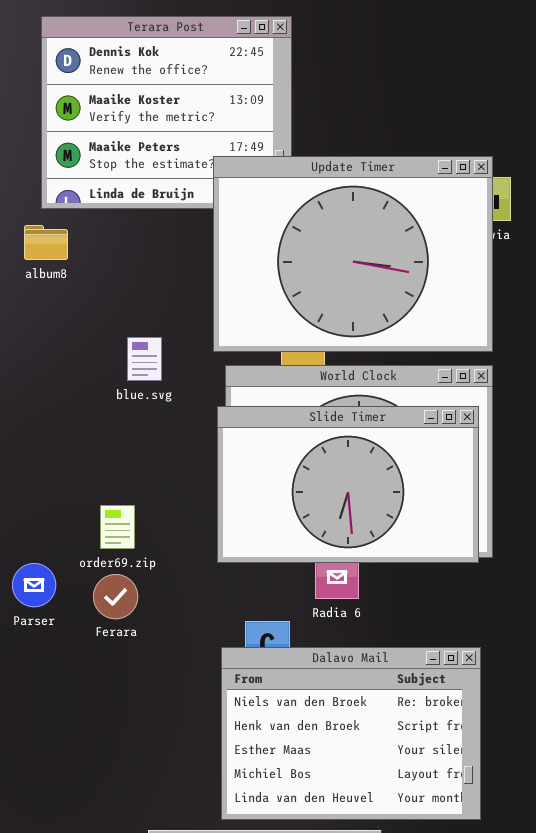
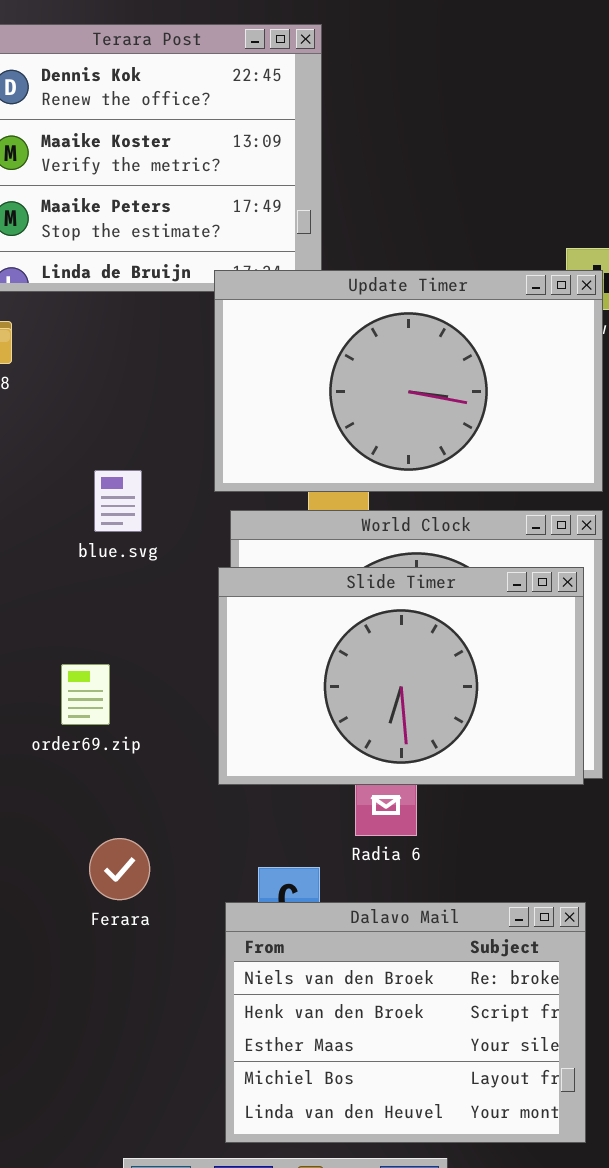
Update Timer: [213,156,493,352] -> [214,270,603,492], resized
order69.zip: [100,505,135,549] -> [61,664,110,725], moved
Ferara: [93,574,138,619] -> [89,838,150,900], moved

